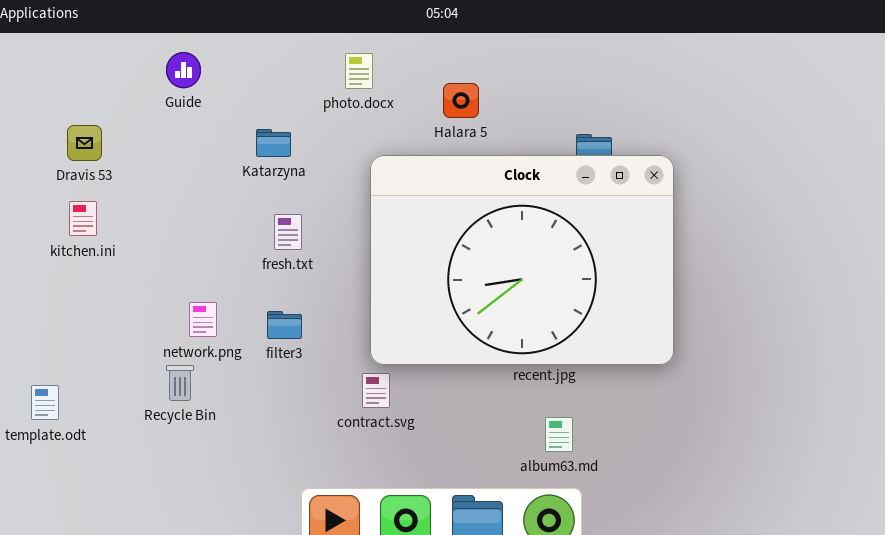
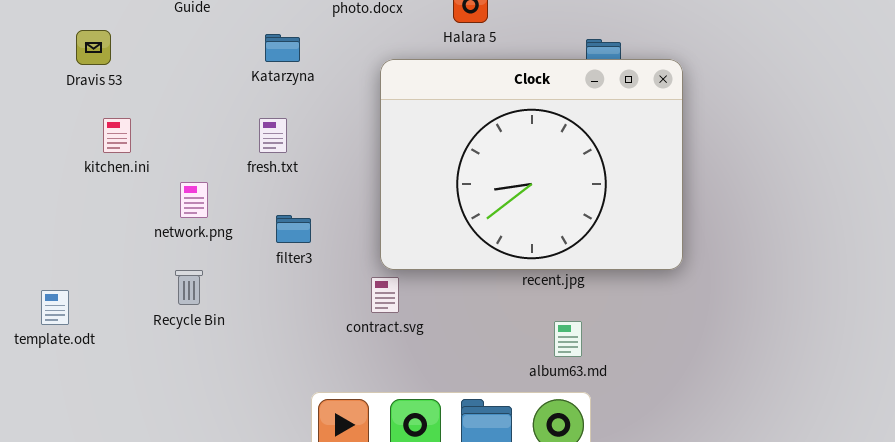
kitchen.ini: [69,201,97,236] -> [103,118,131,153], moved
fresh.txt: [274,214,302,250] -> [259,118,287,153], moved
network.png: [189,302,217,337] -> [180,182,208,218], moved

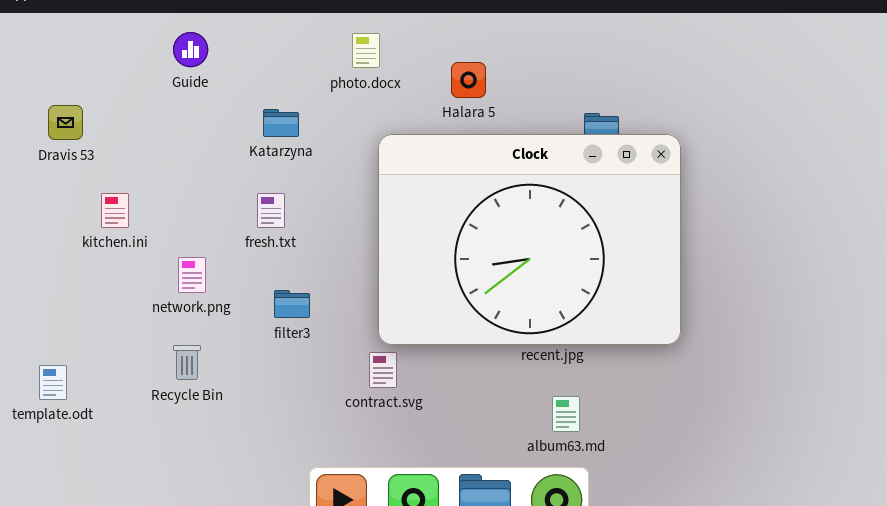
Dravis 53: [76,30,111,65] -> [48,105,83,140], moved

